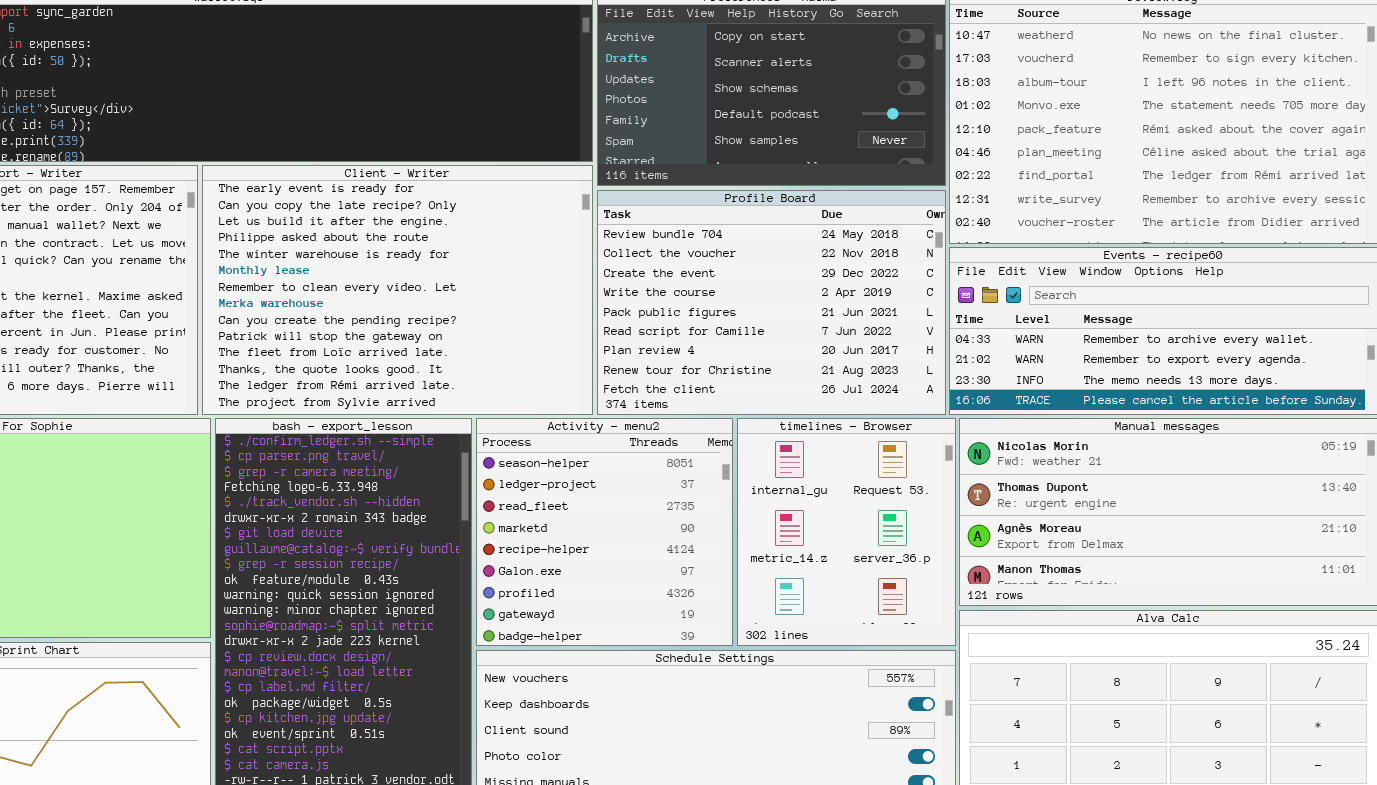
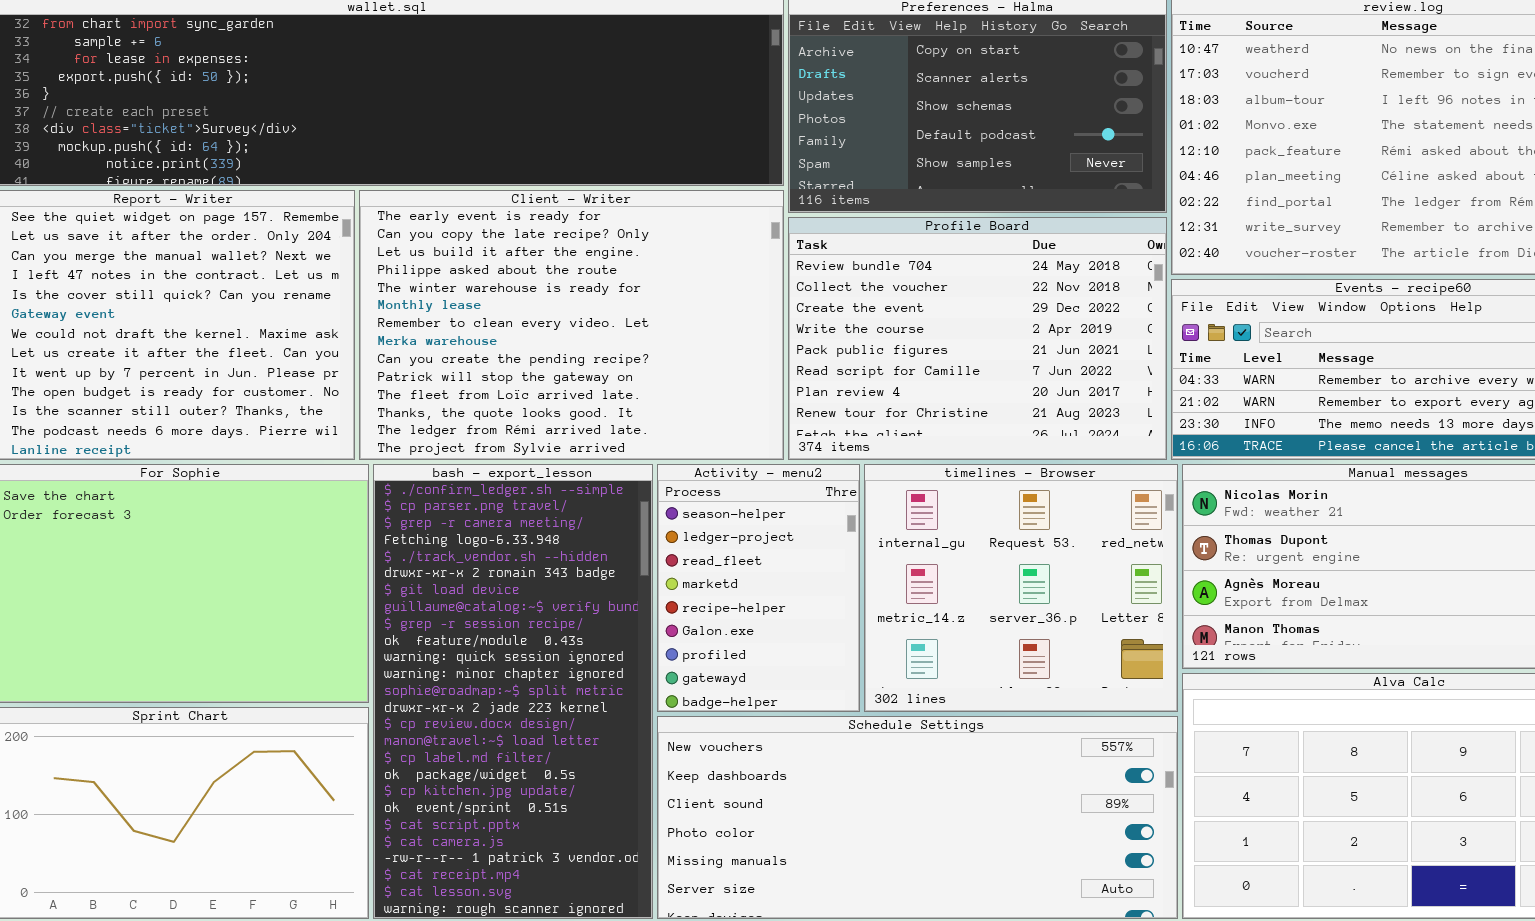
Activity - menu2: [476,418,733,646] -> [657,464,860,712], resized
timelines - Browser: [737,418,956,646] -> [864,464,1178,712], resized

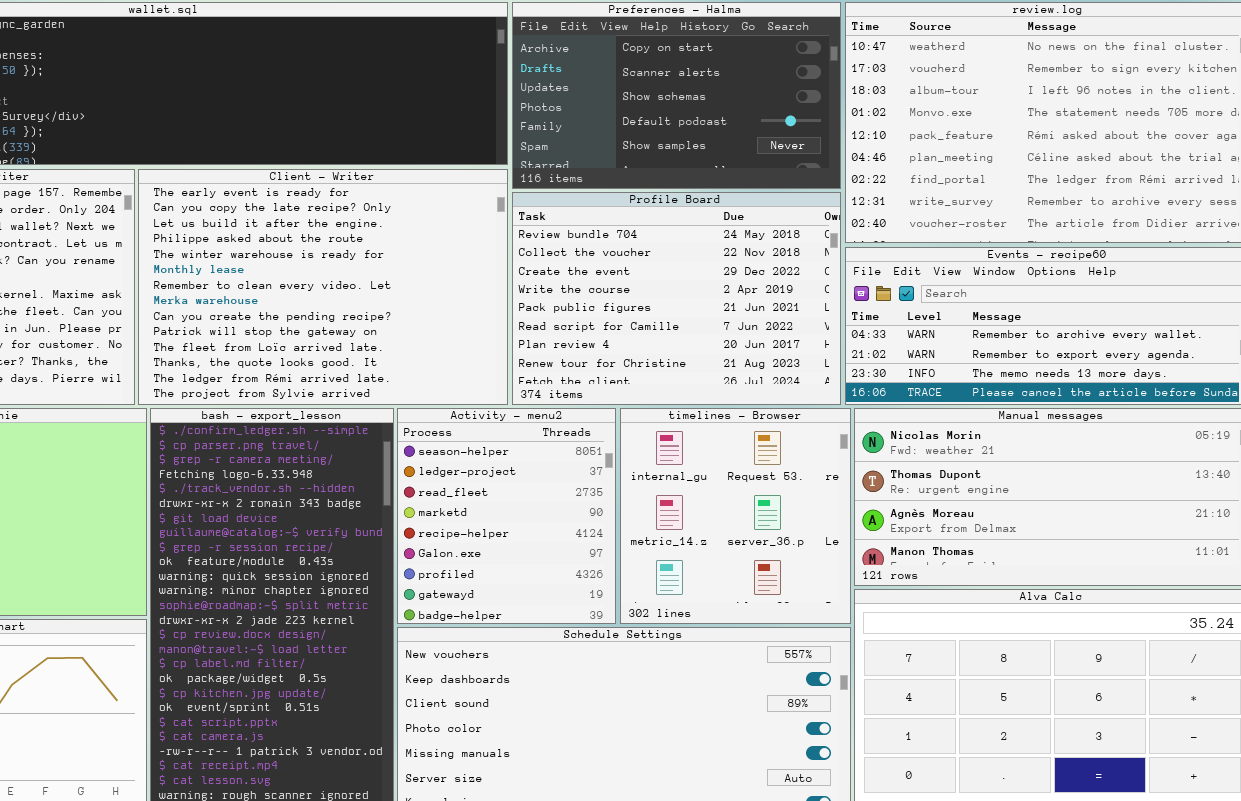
Activity - menu2: [657,464,860,712] -> [397,408,616,624], resized
timelines - Browser: [864,464,1178,712] -> [620,408,851,624], resized

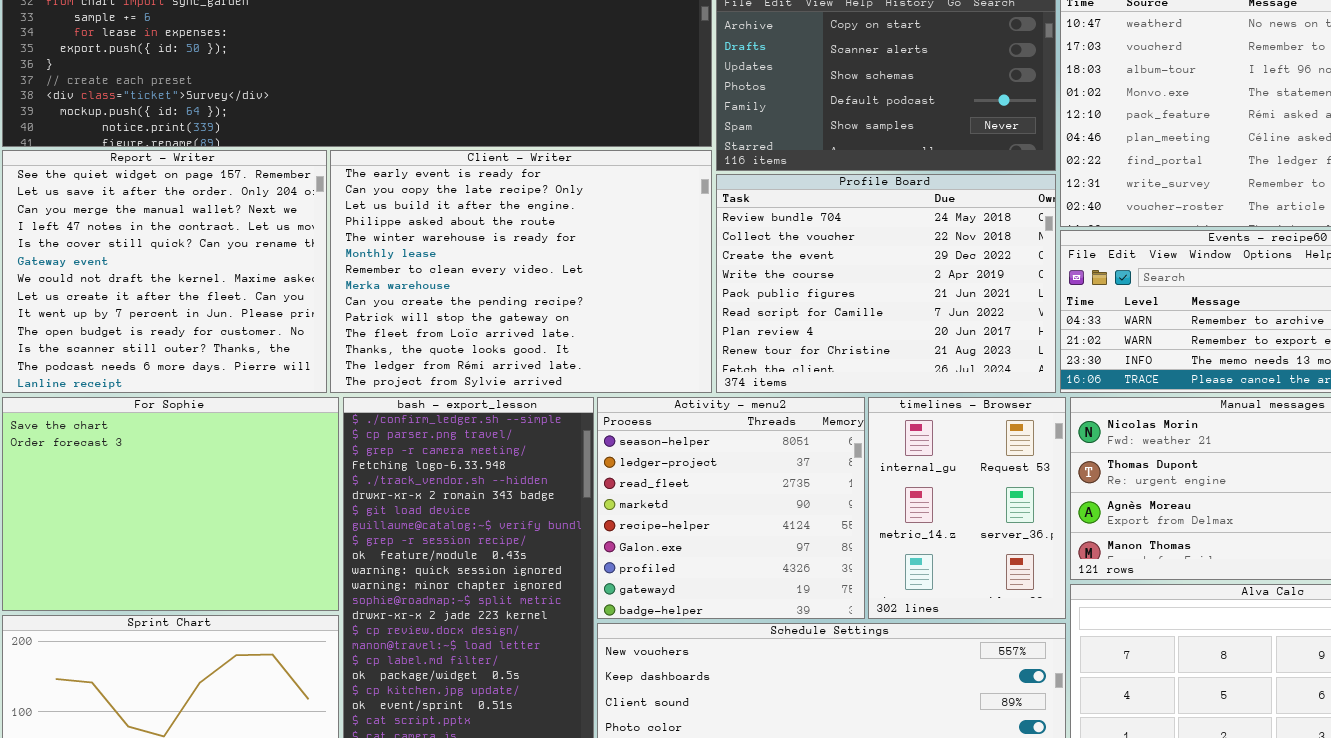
Activity - menu2: [397,408,616,624] -> [597,397,865,619], resized
timelines - Browser: [620,408,851,624] -> [868,397,1066,619], resized

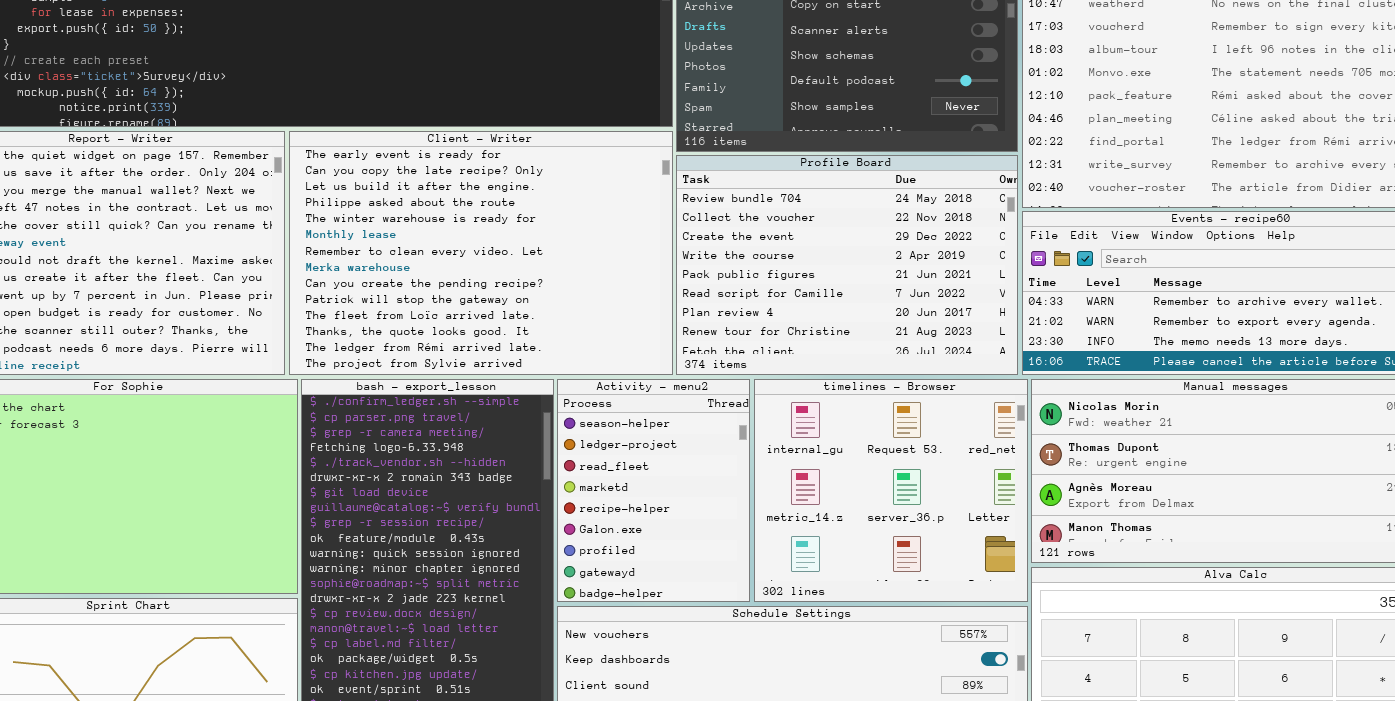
Activity - menu2: [597,397,865,619] -> [557,379,750,602], resized
timelines - Browser: [868,397,1066,619] -> [754,379,1028,602], resized

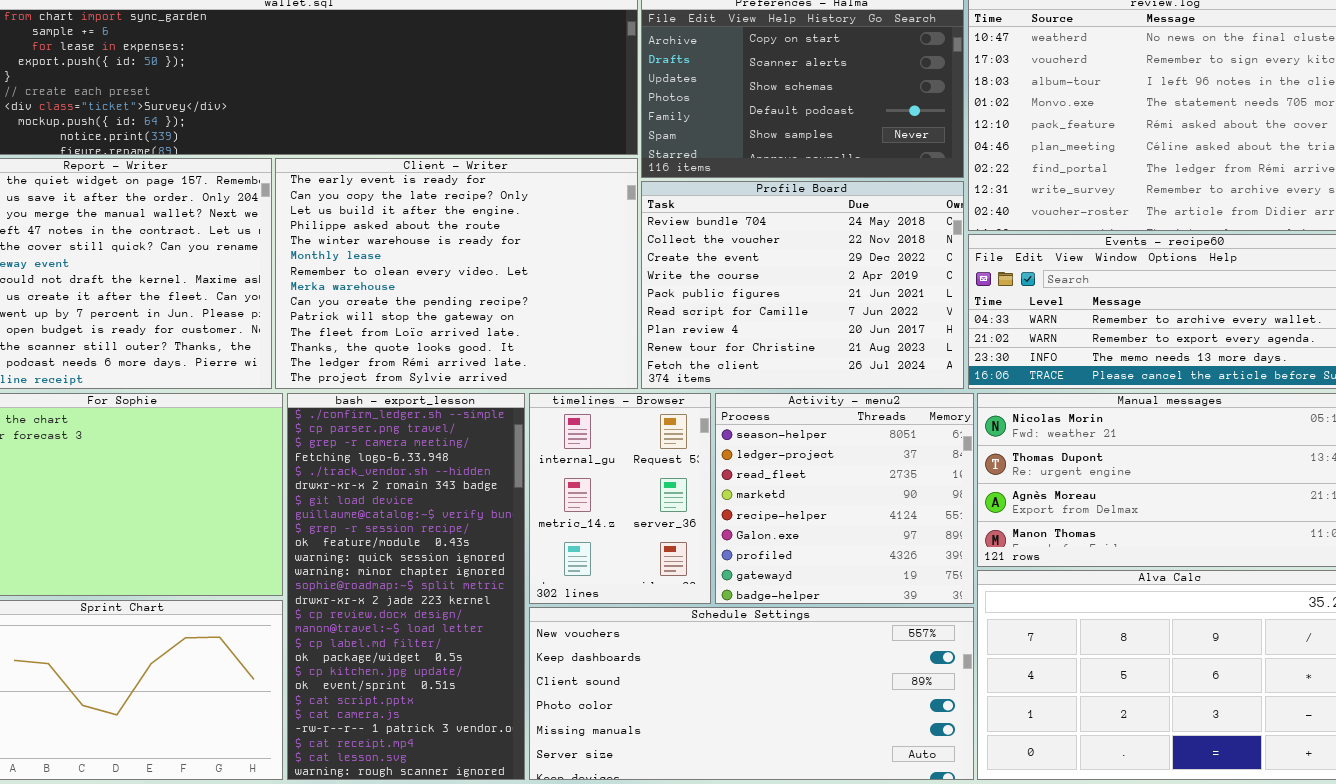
Activity - menu2: [557,379,750,602] -> [715,393,974,604], moved, resized
timelines - Browser: [754,379,1028,602] -> [529,393,711,604], moved, resized

